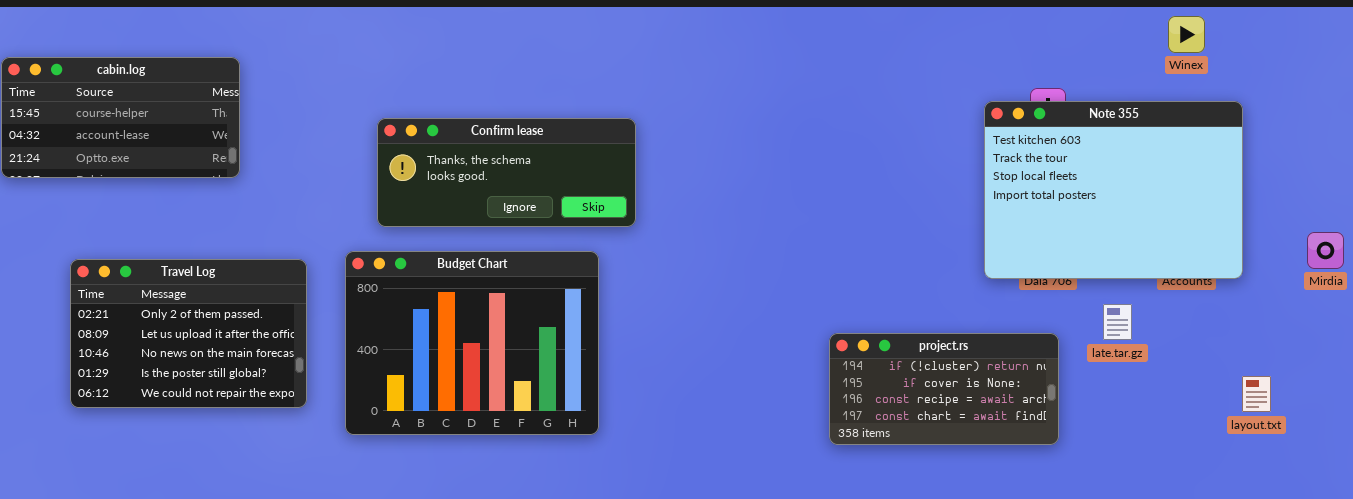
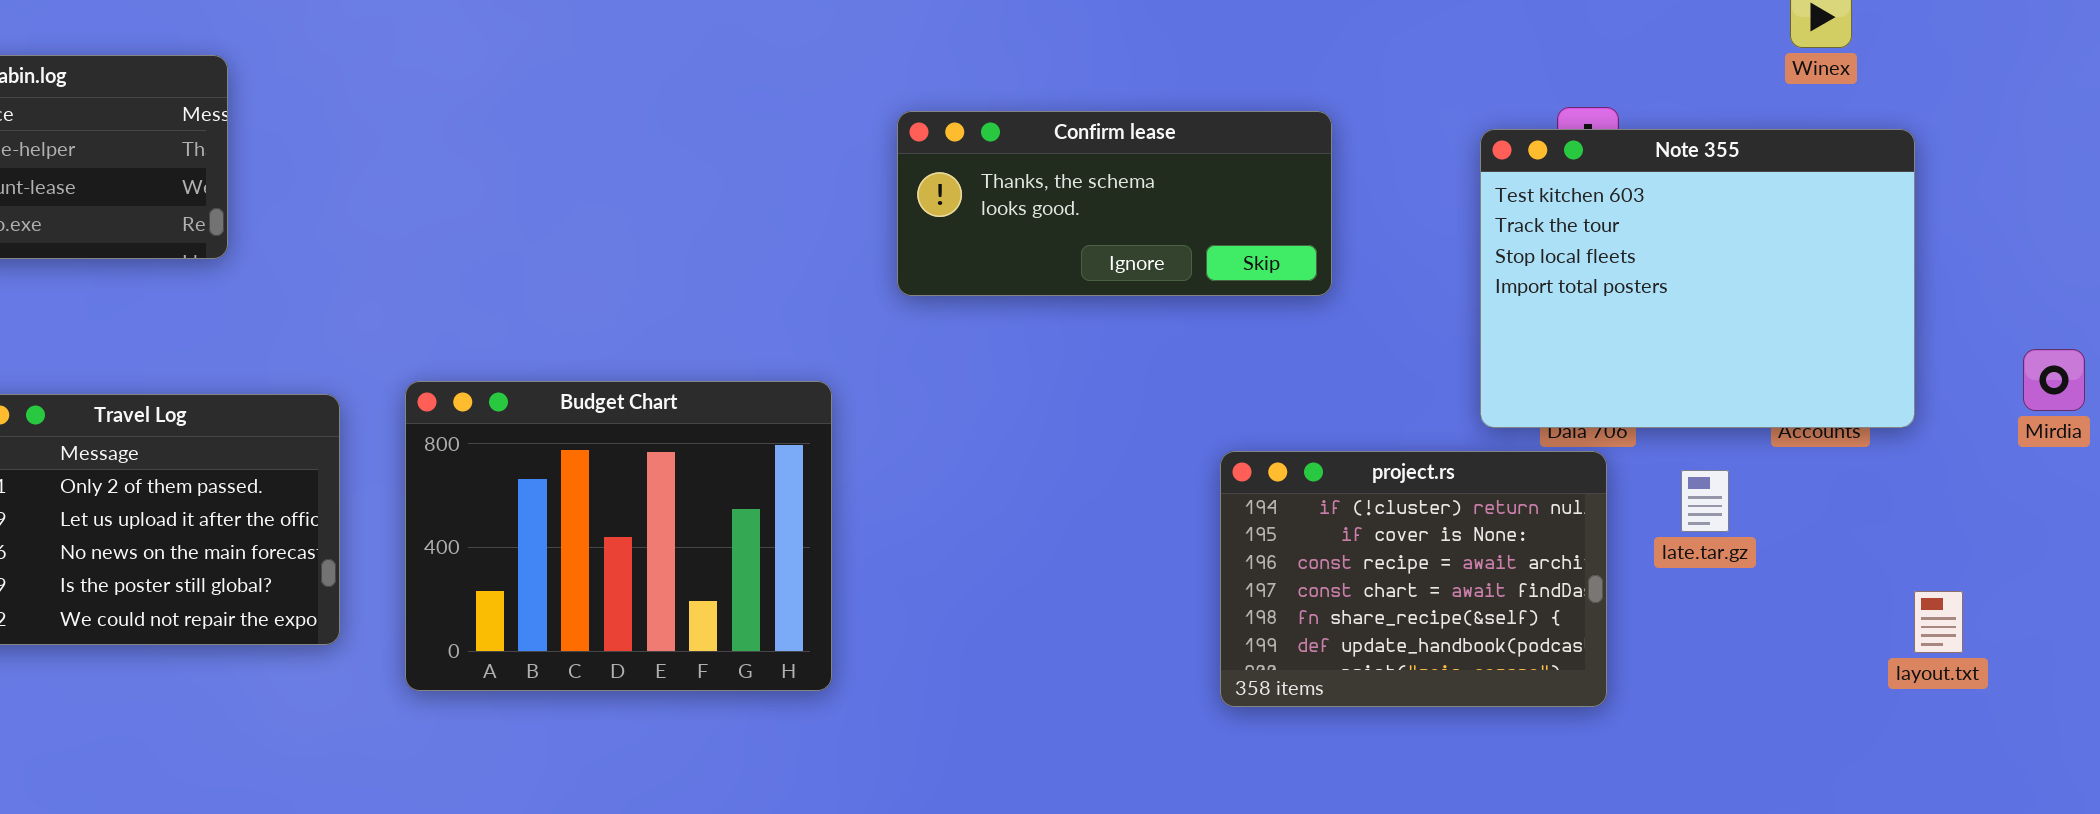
Confirm lease: [377,118,636,227] -> [897,111,1332,296], moved
project.rs: [829,333,1059,445] -> [1220,451,1607,707], resized

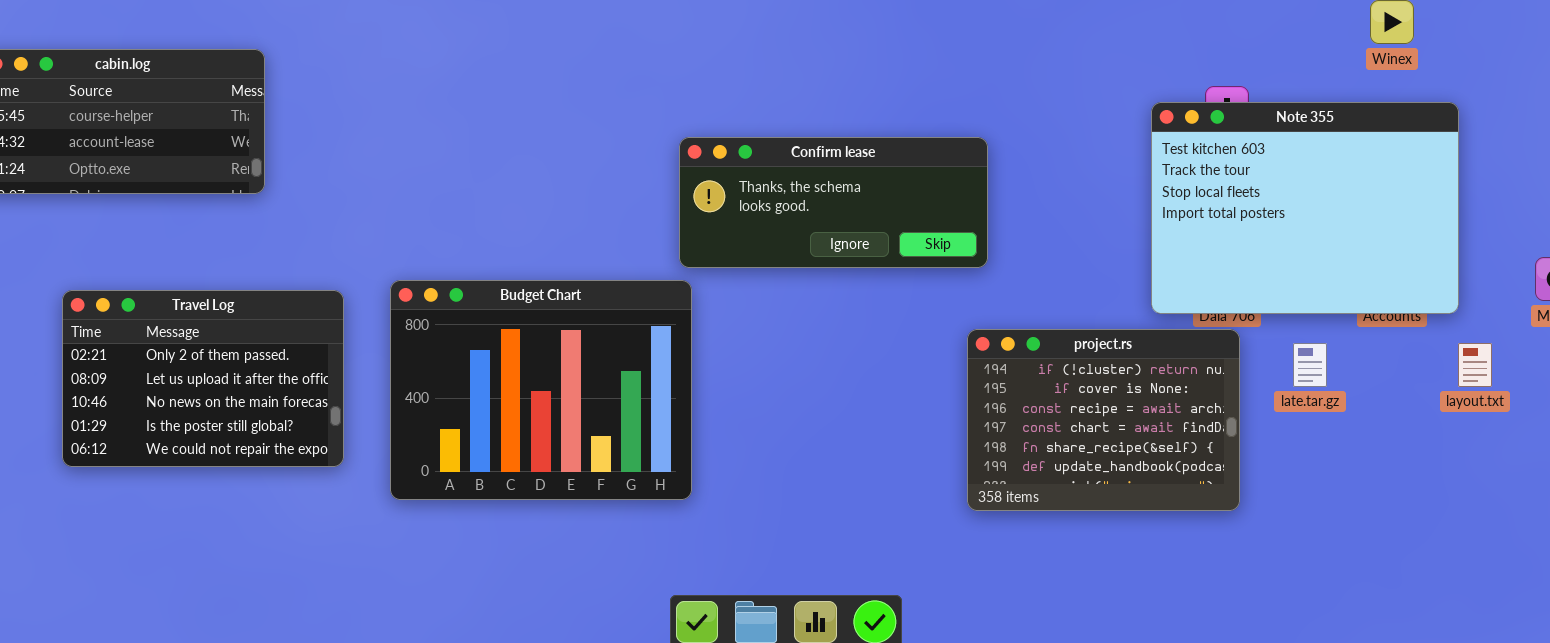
Confirm lease: [897,111,1332,296] -> [679,137,988,268], moved
layout.txt: [1914,591,1963,653] -> [1458,343,1492,387], moved

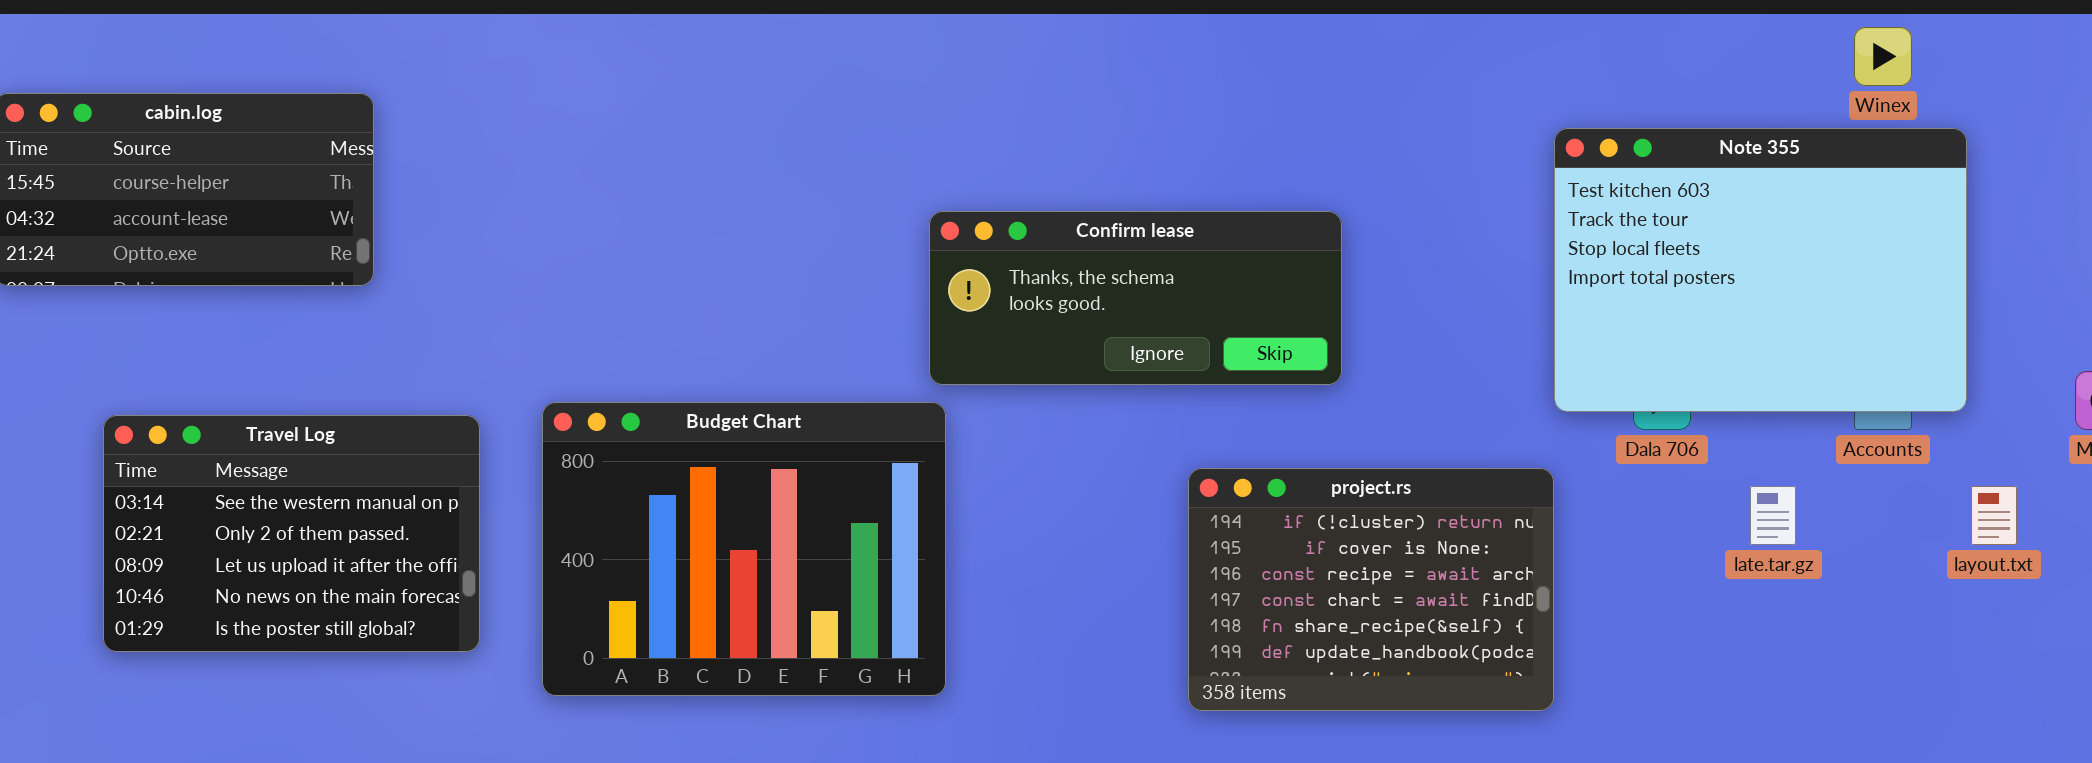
Note 355: [1151,102,1459,314] -> [1554,128,1967,412], moved
Travel Log: [62,290,344,467] -> [103,415,480,652], scrolled up 1 row
project.rs: [967,329,1240,511] -> [1188,468,1554,711], moved

